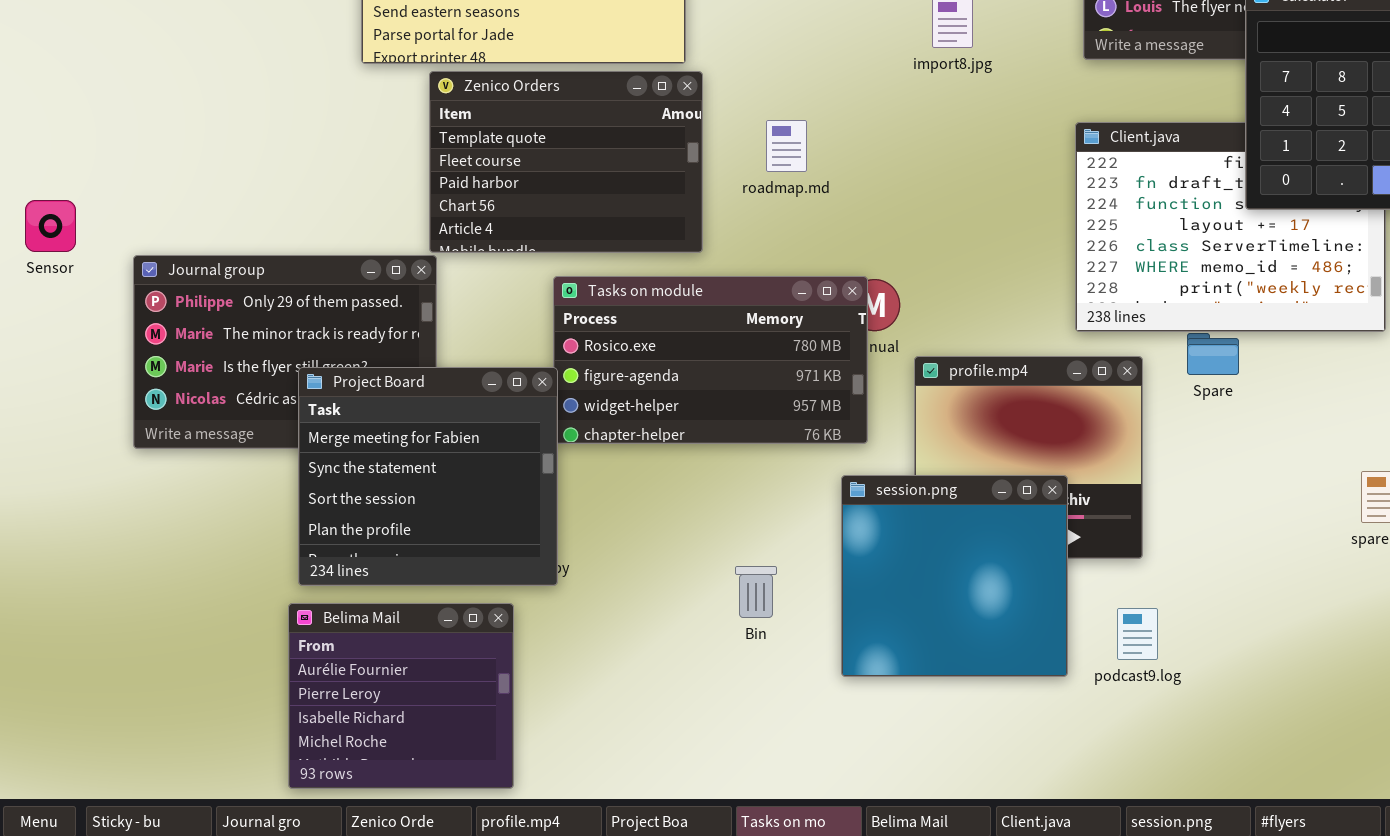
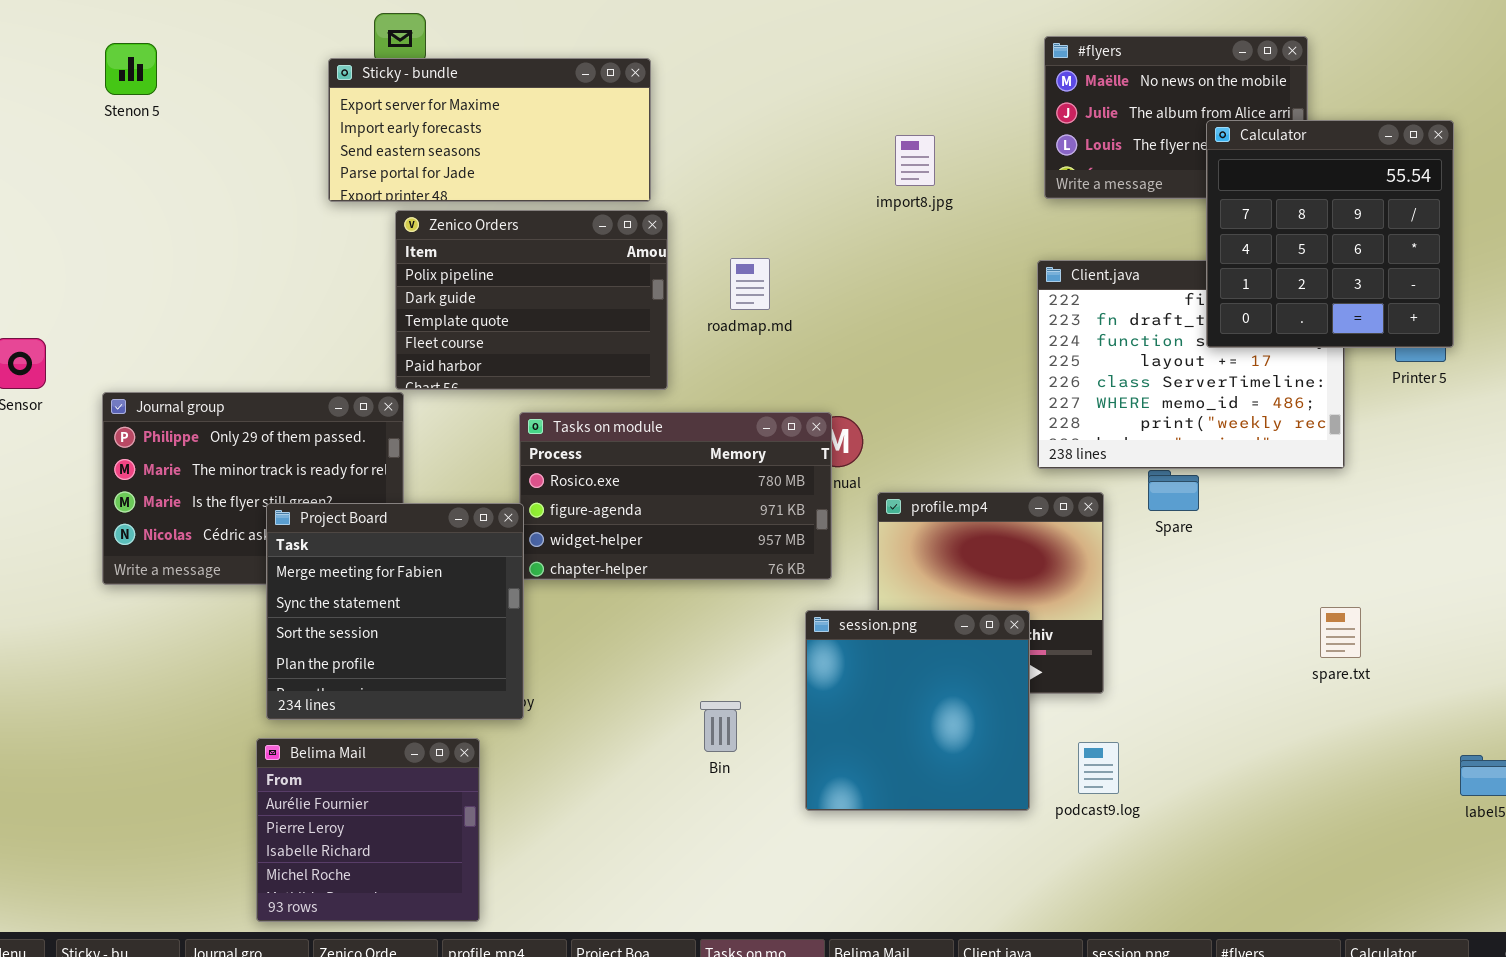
Zenico Orders: [429,71,703,253] -> [395,210,668,390], scrolled up 2 rows

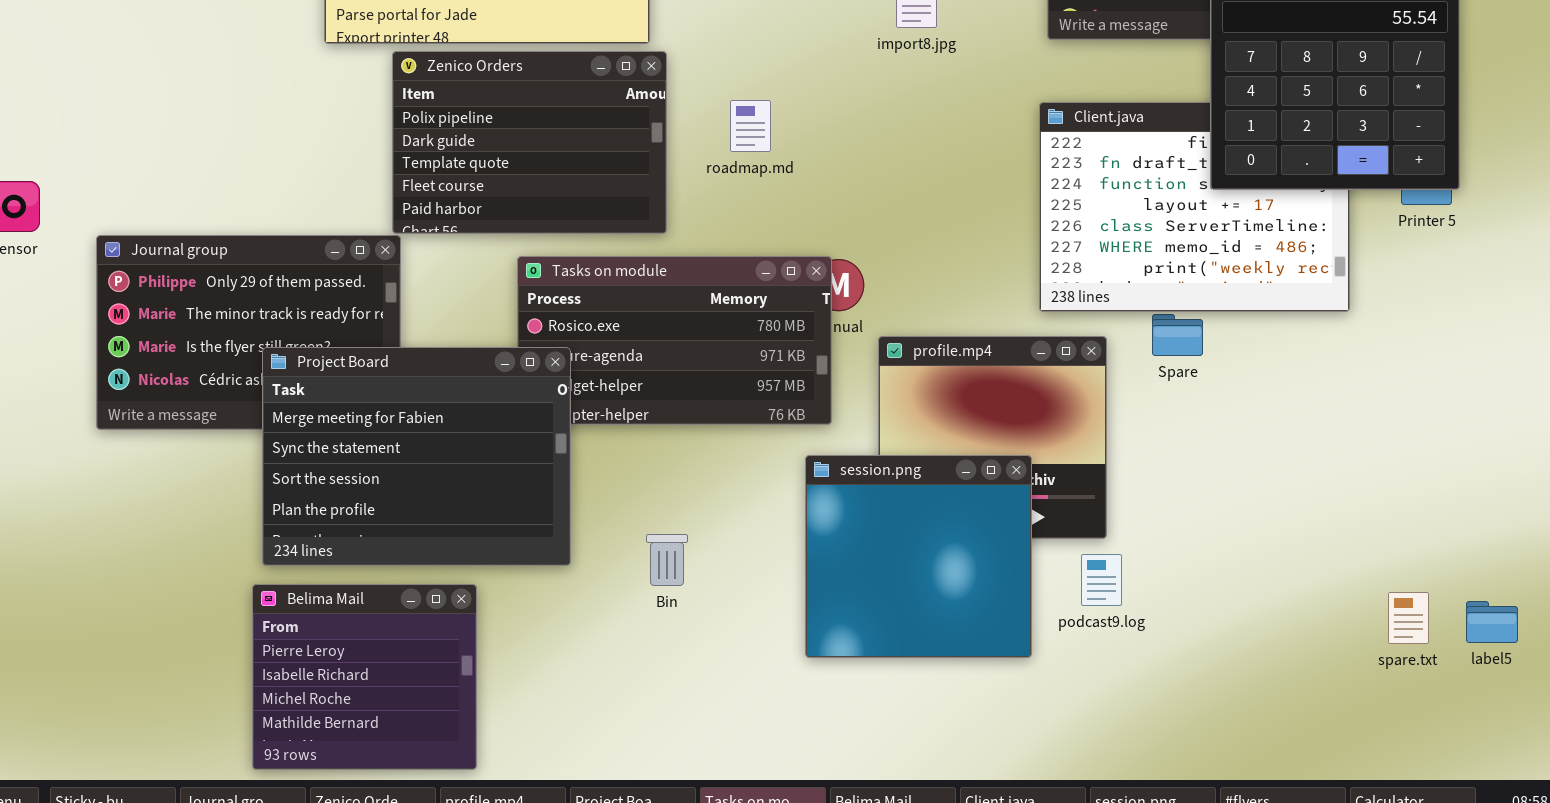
Project Board: [266,503,524,720] -> [262,347,571,566], resized
spare.txt: [1320,607,1361,658] -> [1388,592,1429,644], moved
Bin: [700,701,741,752] -> [646,534,688,586], moved
Belima Mail: [256,738,480,922] -> [252,584,477,770], scrolled down 1 row
podcast9.log: [1078,742,1119,794] -> [1081,554,1122,606], moved

